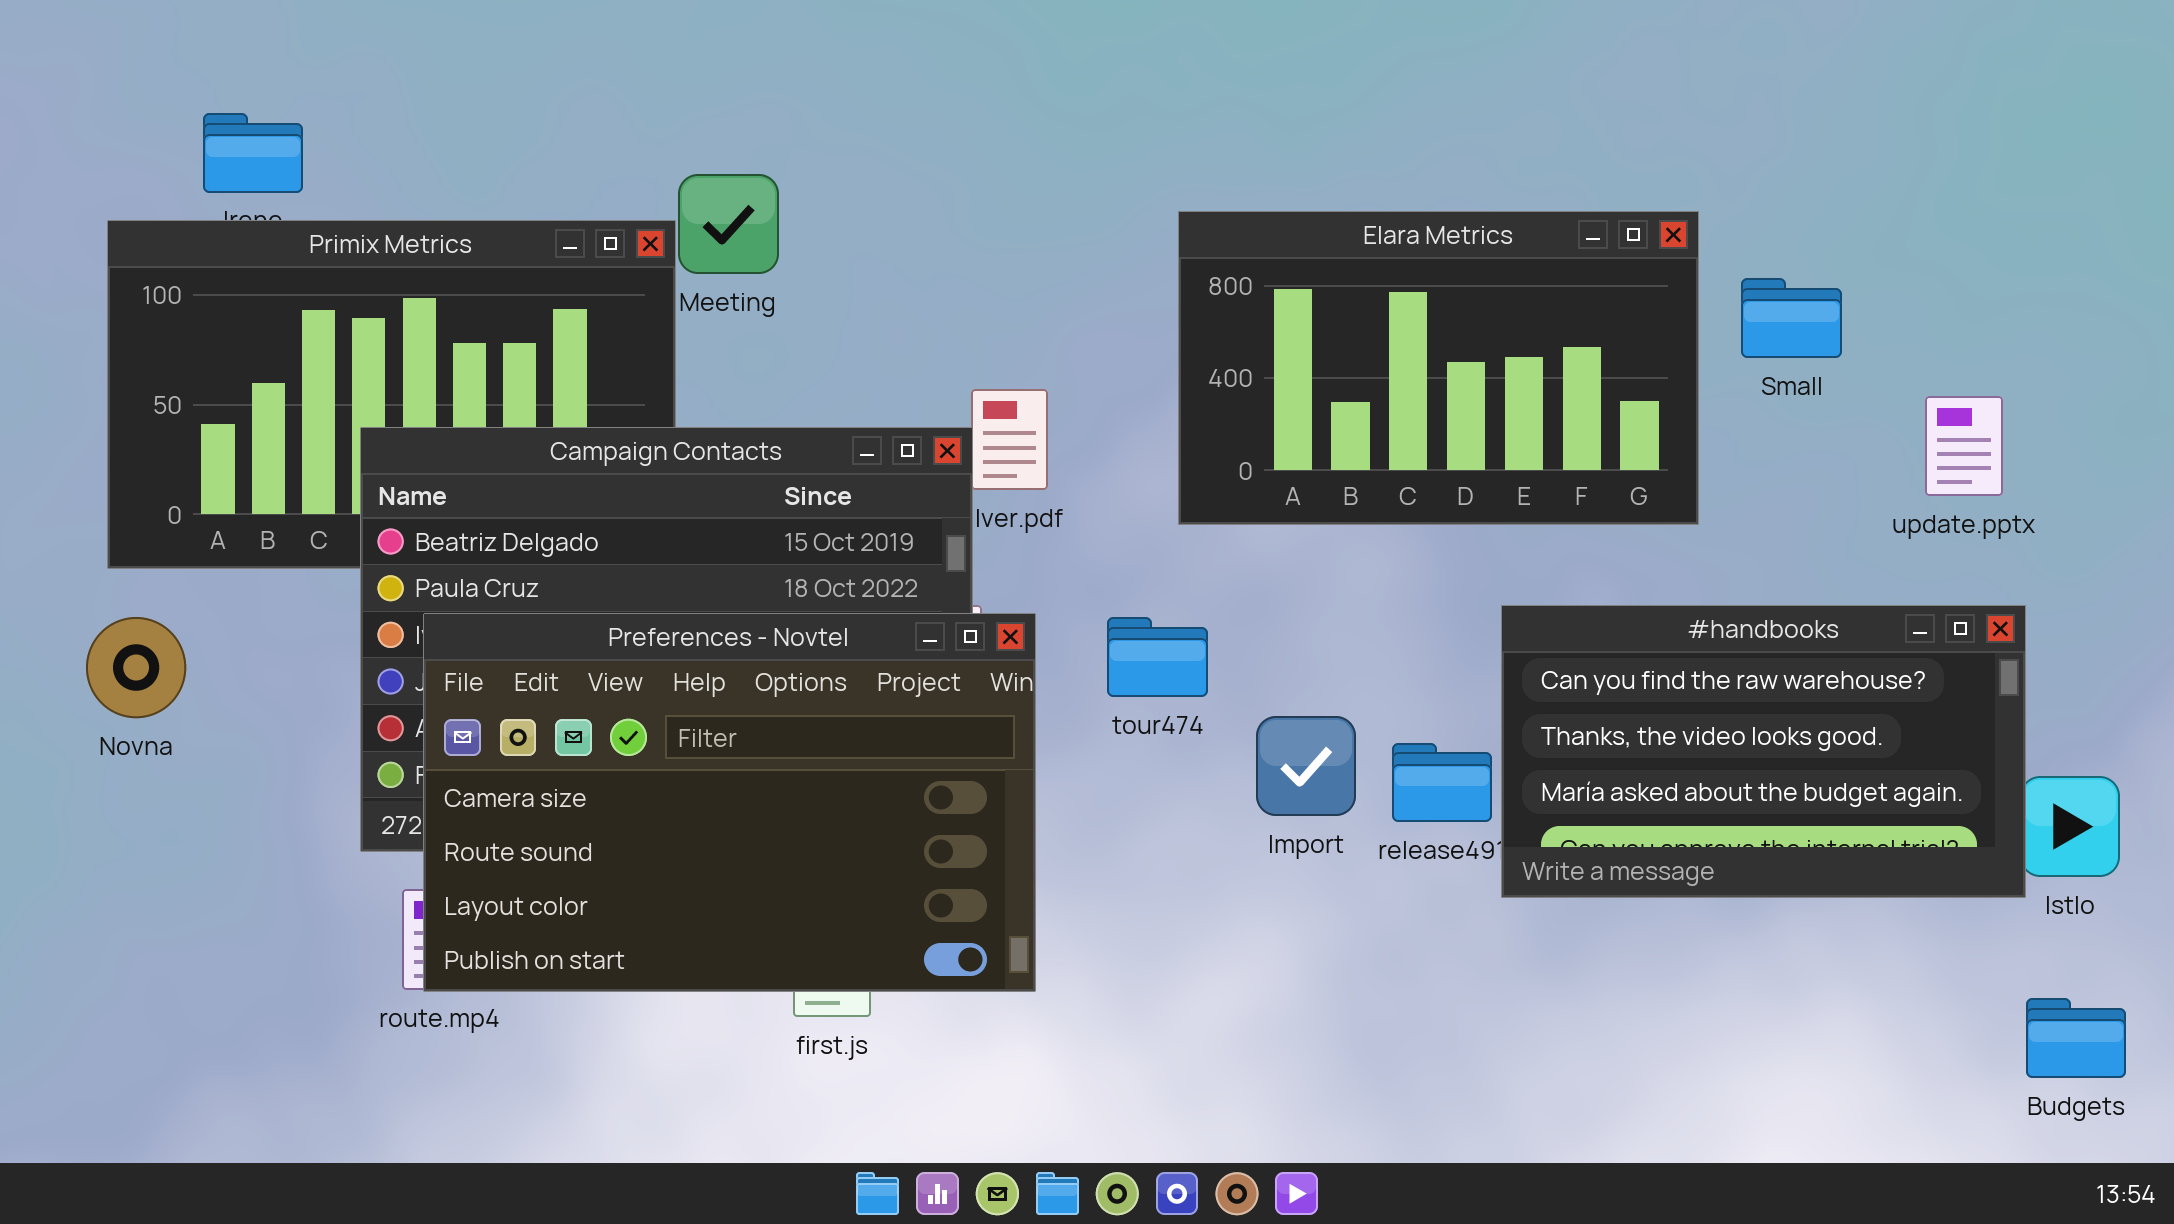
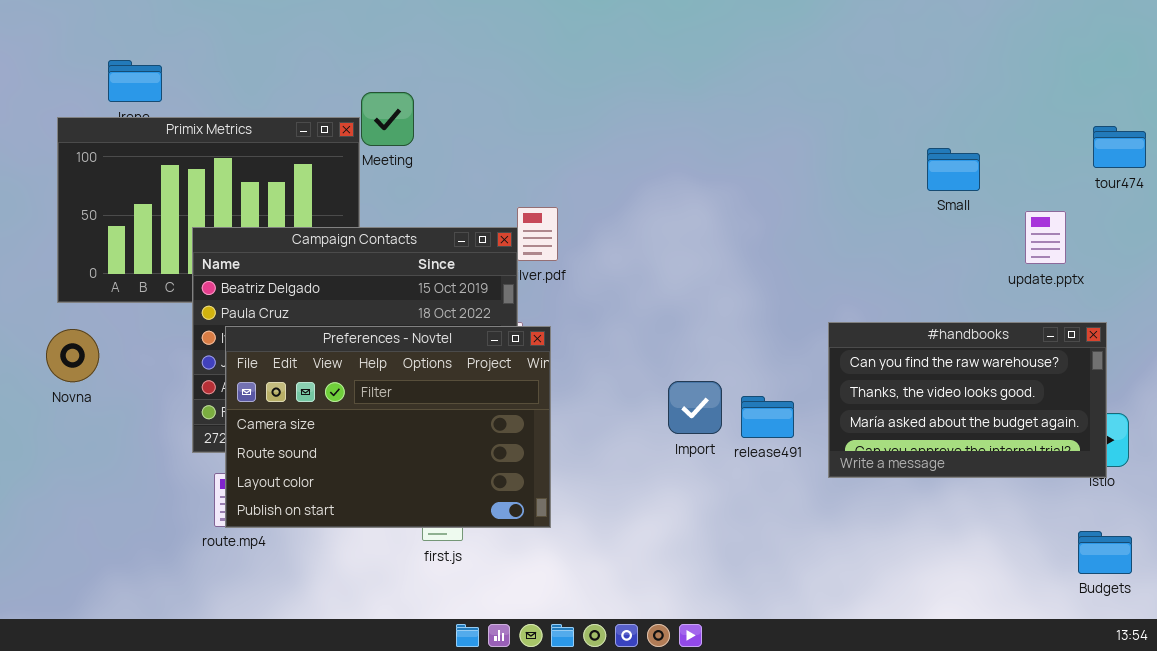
Elara Metrics: [1178,211,1699,525] -> none, closed
#handbooks: [1501,605,2026,898] -> [828,322,1107,478], moved
tour474: [1107,617,1208,697] -> [1093,126,1146,168], moved

